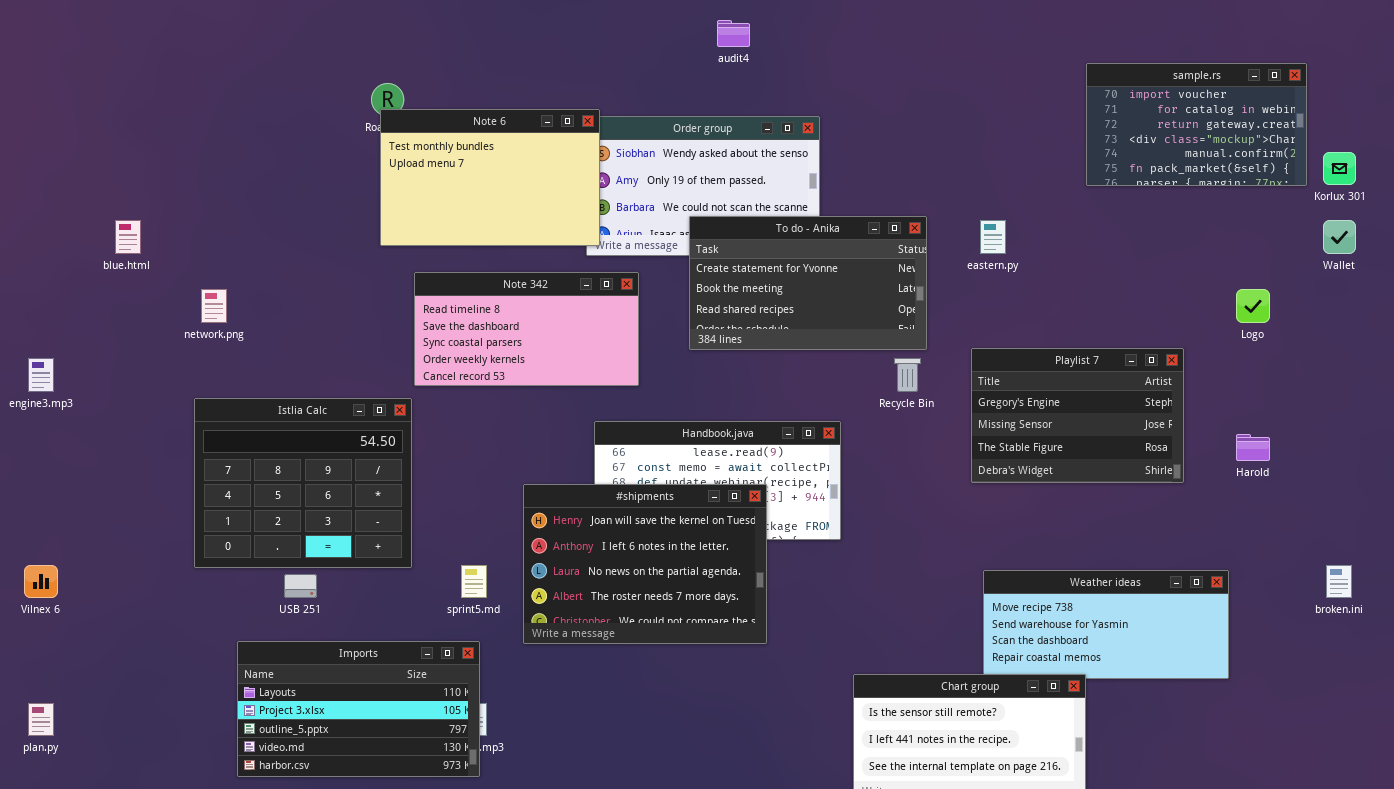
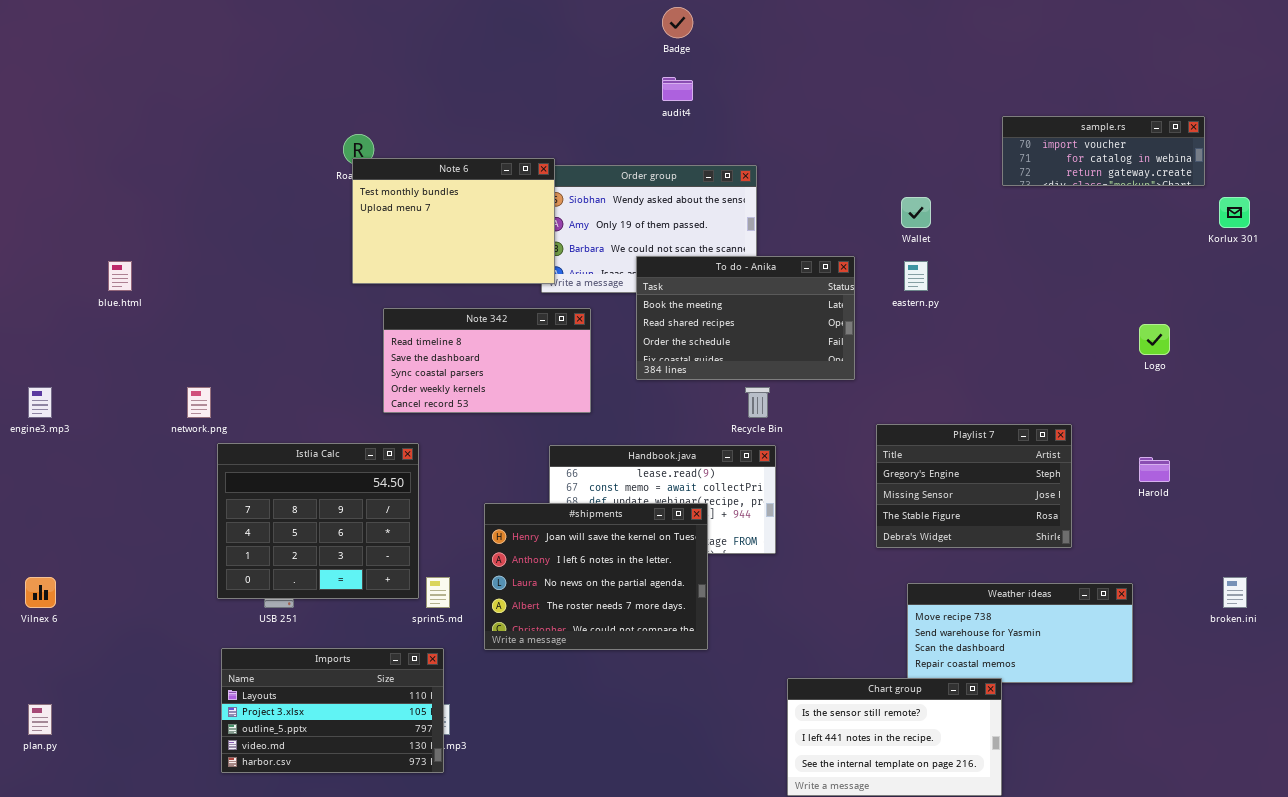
sample.rs: [1086,63,1307,186] -> [1002,116,1205,186], resized
To do - Anika: [689,216,927,350] -> [636,256,855,380], scrolled down 1 row
Wallet: [1323,220,1356,254] -> [901,197,931,228], moved
network.png: [201,289,227,323] -> [187,387,211,418], moved
Playlist 7: [971,348,1184,483] -> [876,424,1072,548], moved
Recycle Bin: [894,358,921,392] -> [745,387,770,418], moved
Istlia Calc: [194,398,412,568] -> [217,443,419,599], moved

